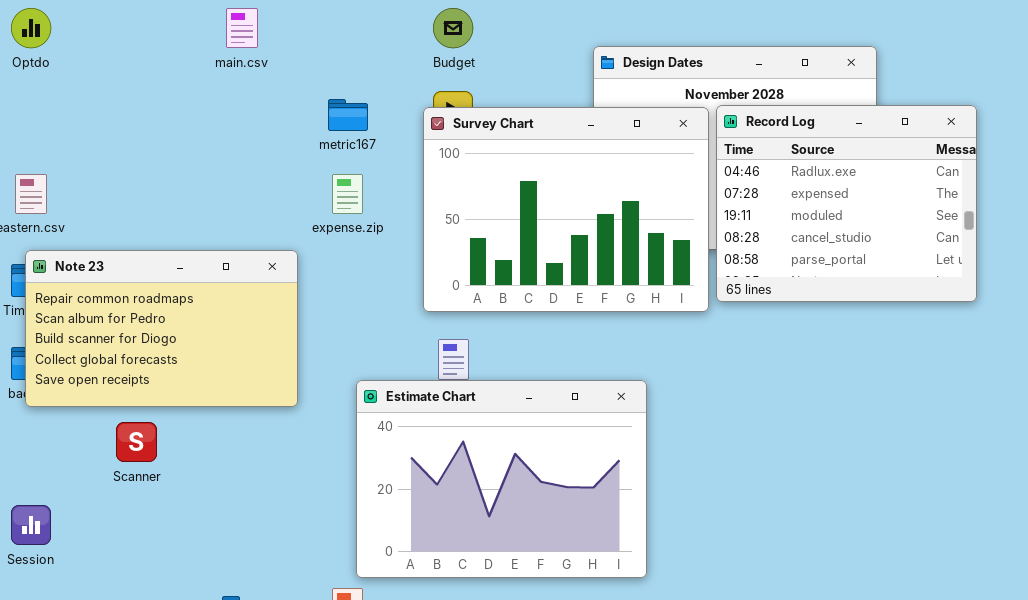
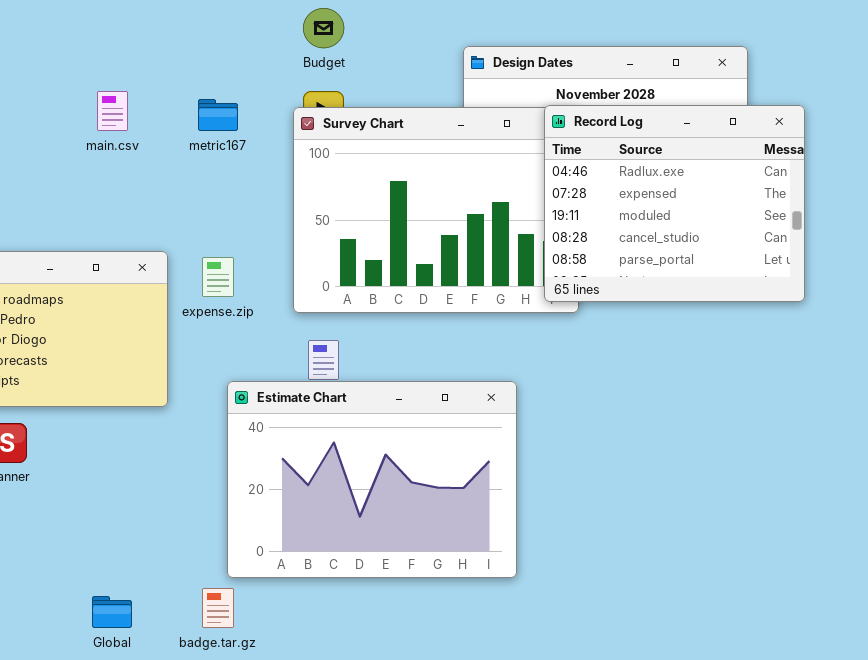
main.csv: [226,8,258,48] -> [97,91,128,131], moved
Record Log: [716,105,977,302] -> [544,105,805,302], moved
expense.zip: [332,174,363,214] -> [202,257,234,297], moved

